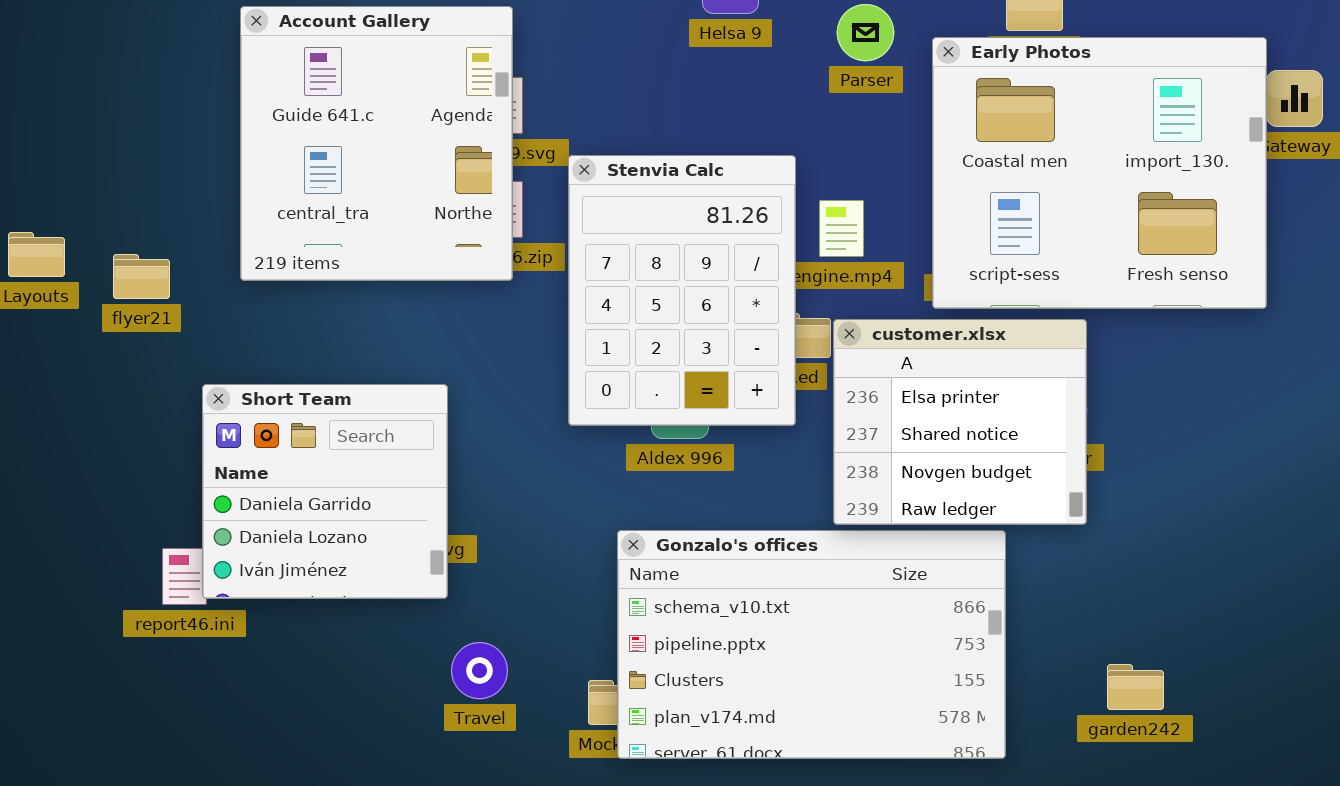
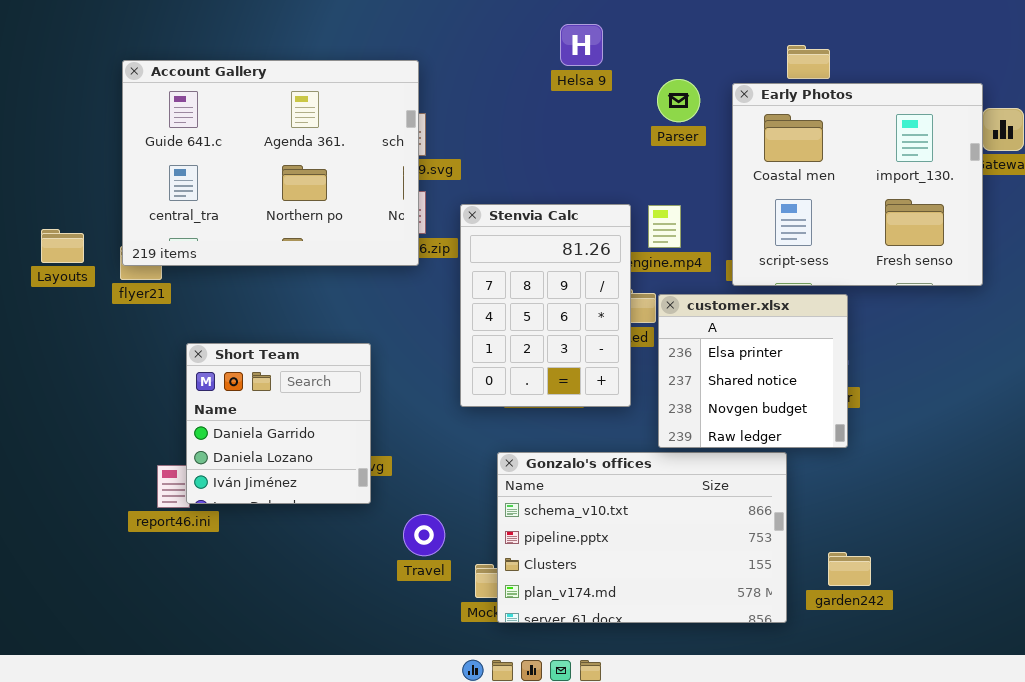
Parser: [837,4,894,61] -> [657,79,700,122], moved
Account Gallery: [240,6,513,281] -> [122,60,419,266], resized
Stenvia Calc: [568,155,796,426] -> [460,204,631,407], moved
Travel: [451,642,508,699] -> [403,514,445,556], moved
garden242: [1107,664,1164,710] -> [828,552,871,586], moved

